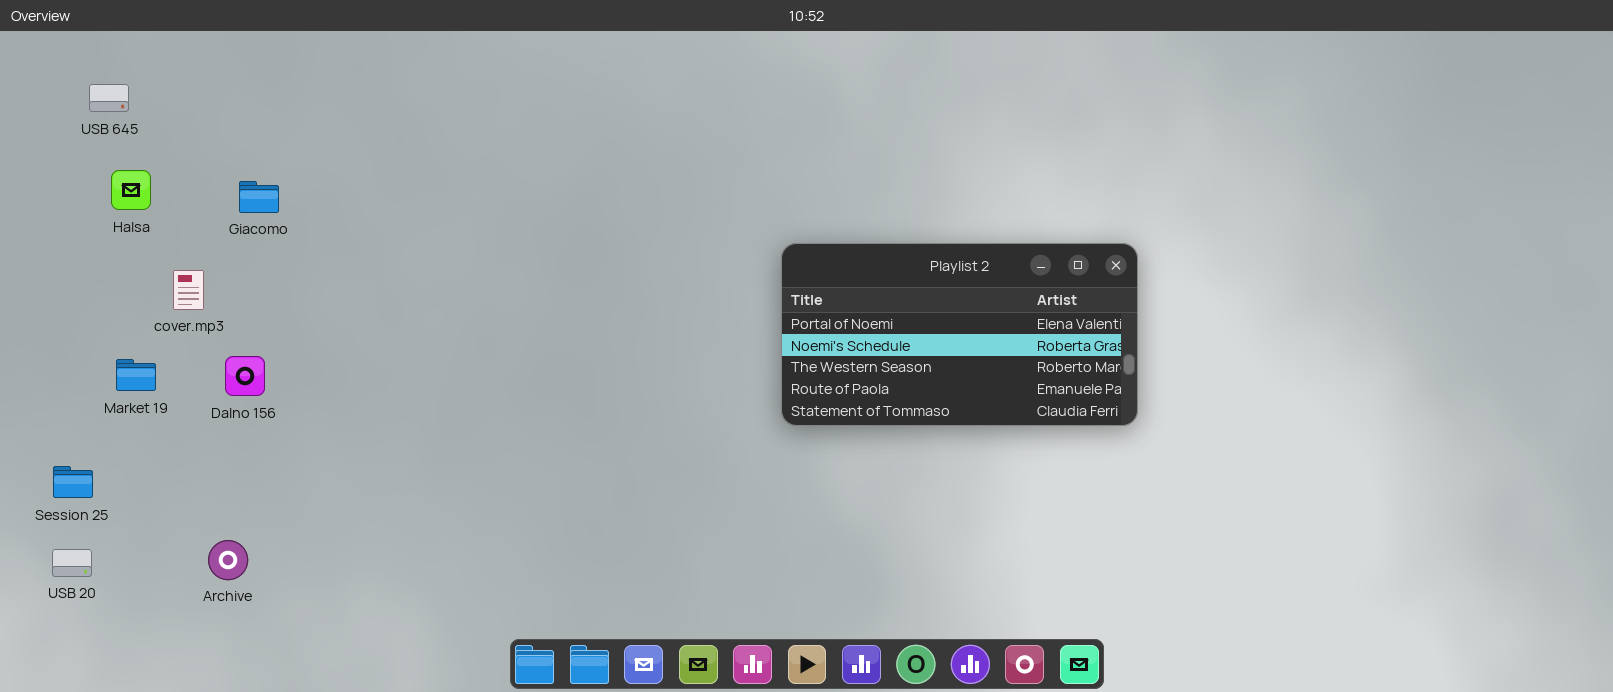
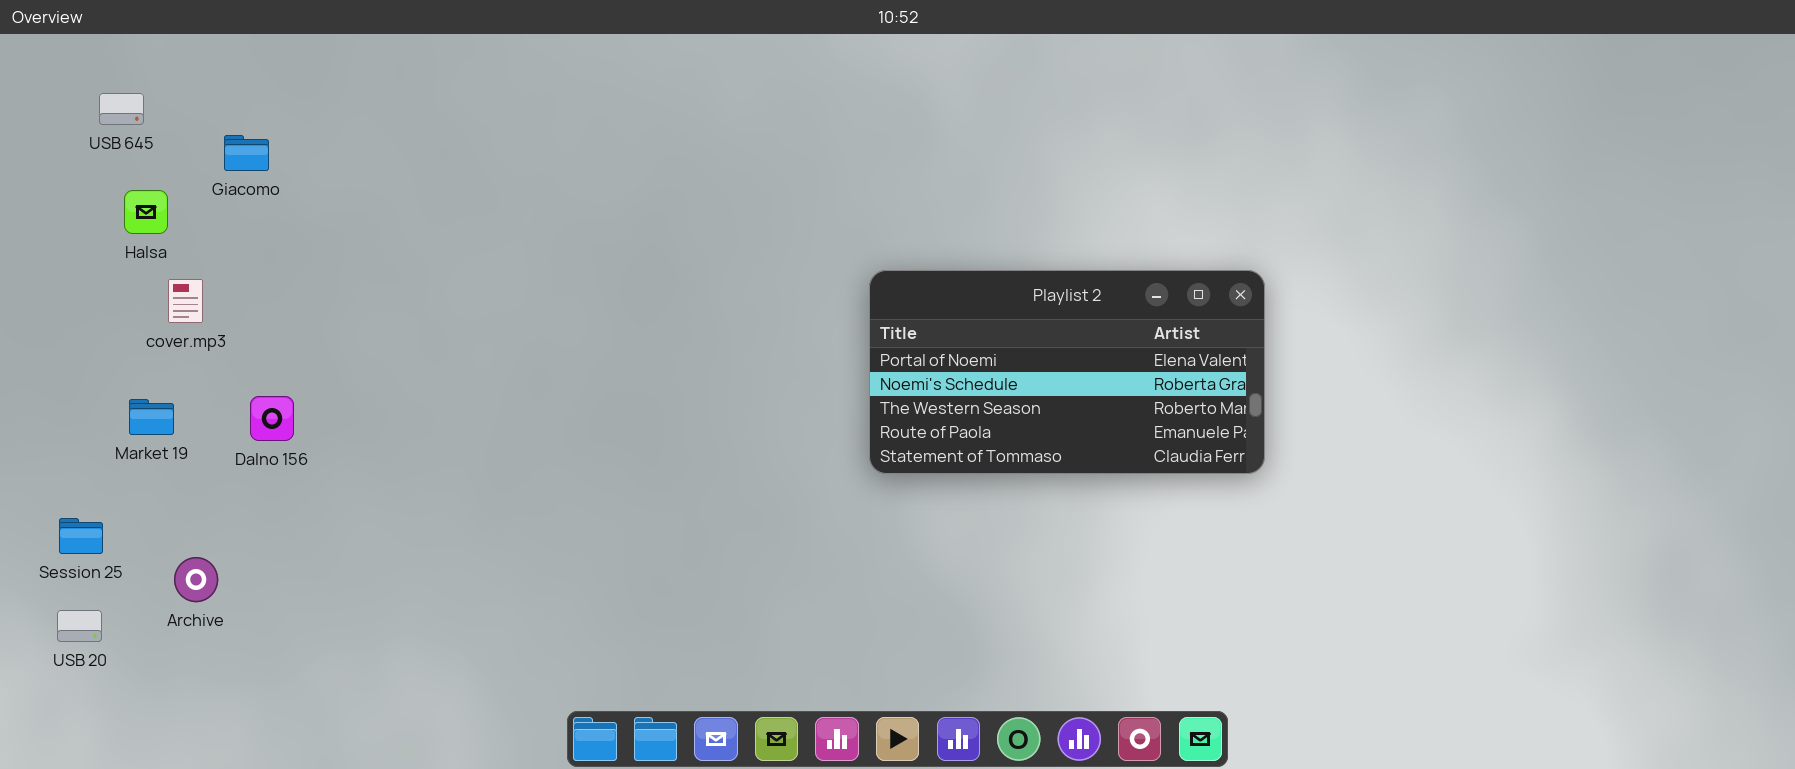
Giacomo: [239,181,279,213] -> [224,135,269,171], moved
cover.mp3: [173,270,204,310] -> [168,279,203,323], moved
Archive: [208,540,248,580] -> [174,557,218,602], moved

